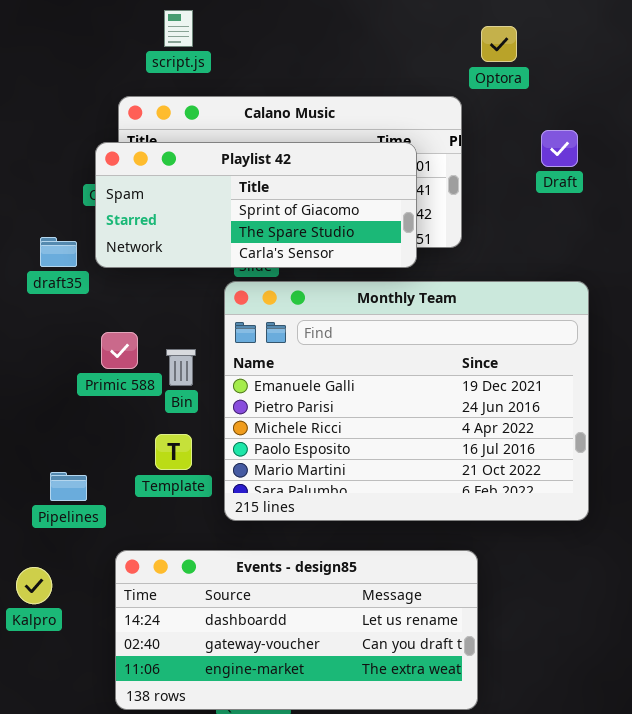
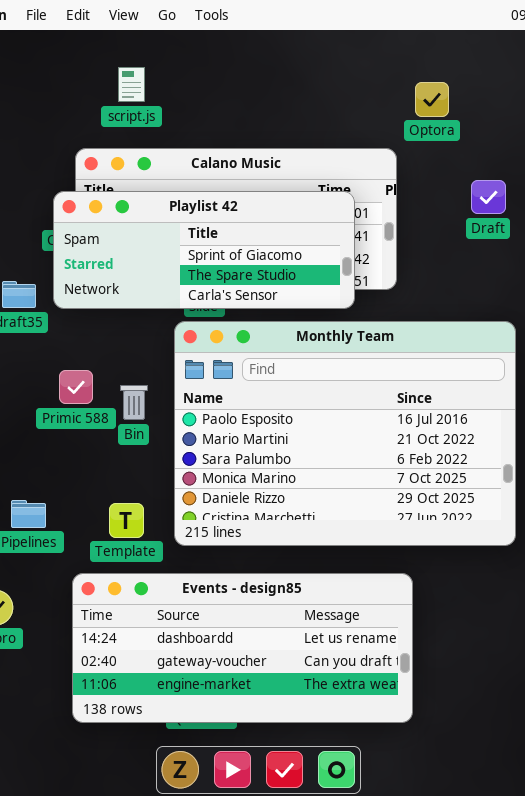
Monthly Team: [224,281,589,521] -> [174,321,516,546], scrolled down 3 rows
Template: [155,434,192,470] -> [109,503,144,538], moved

